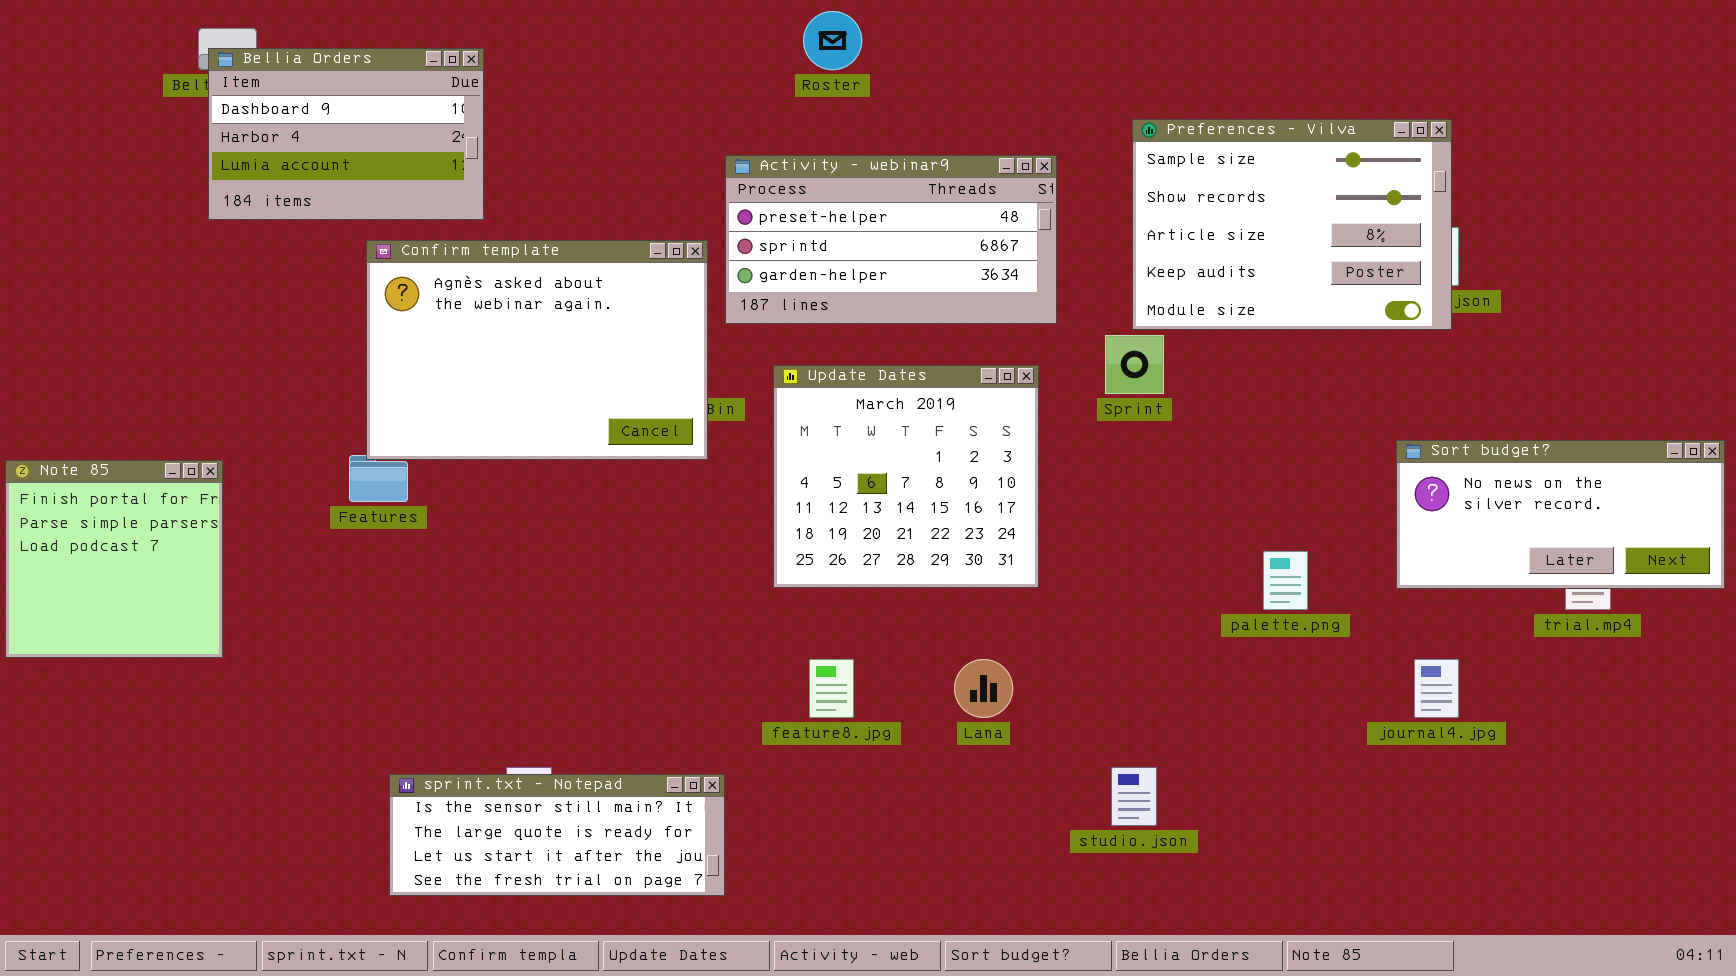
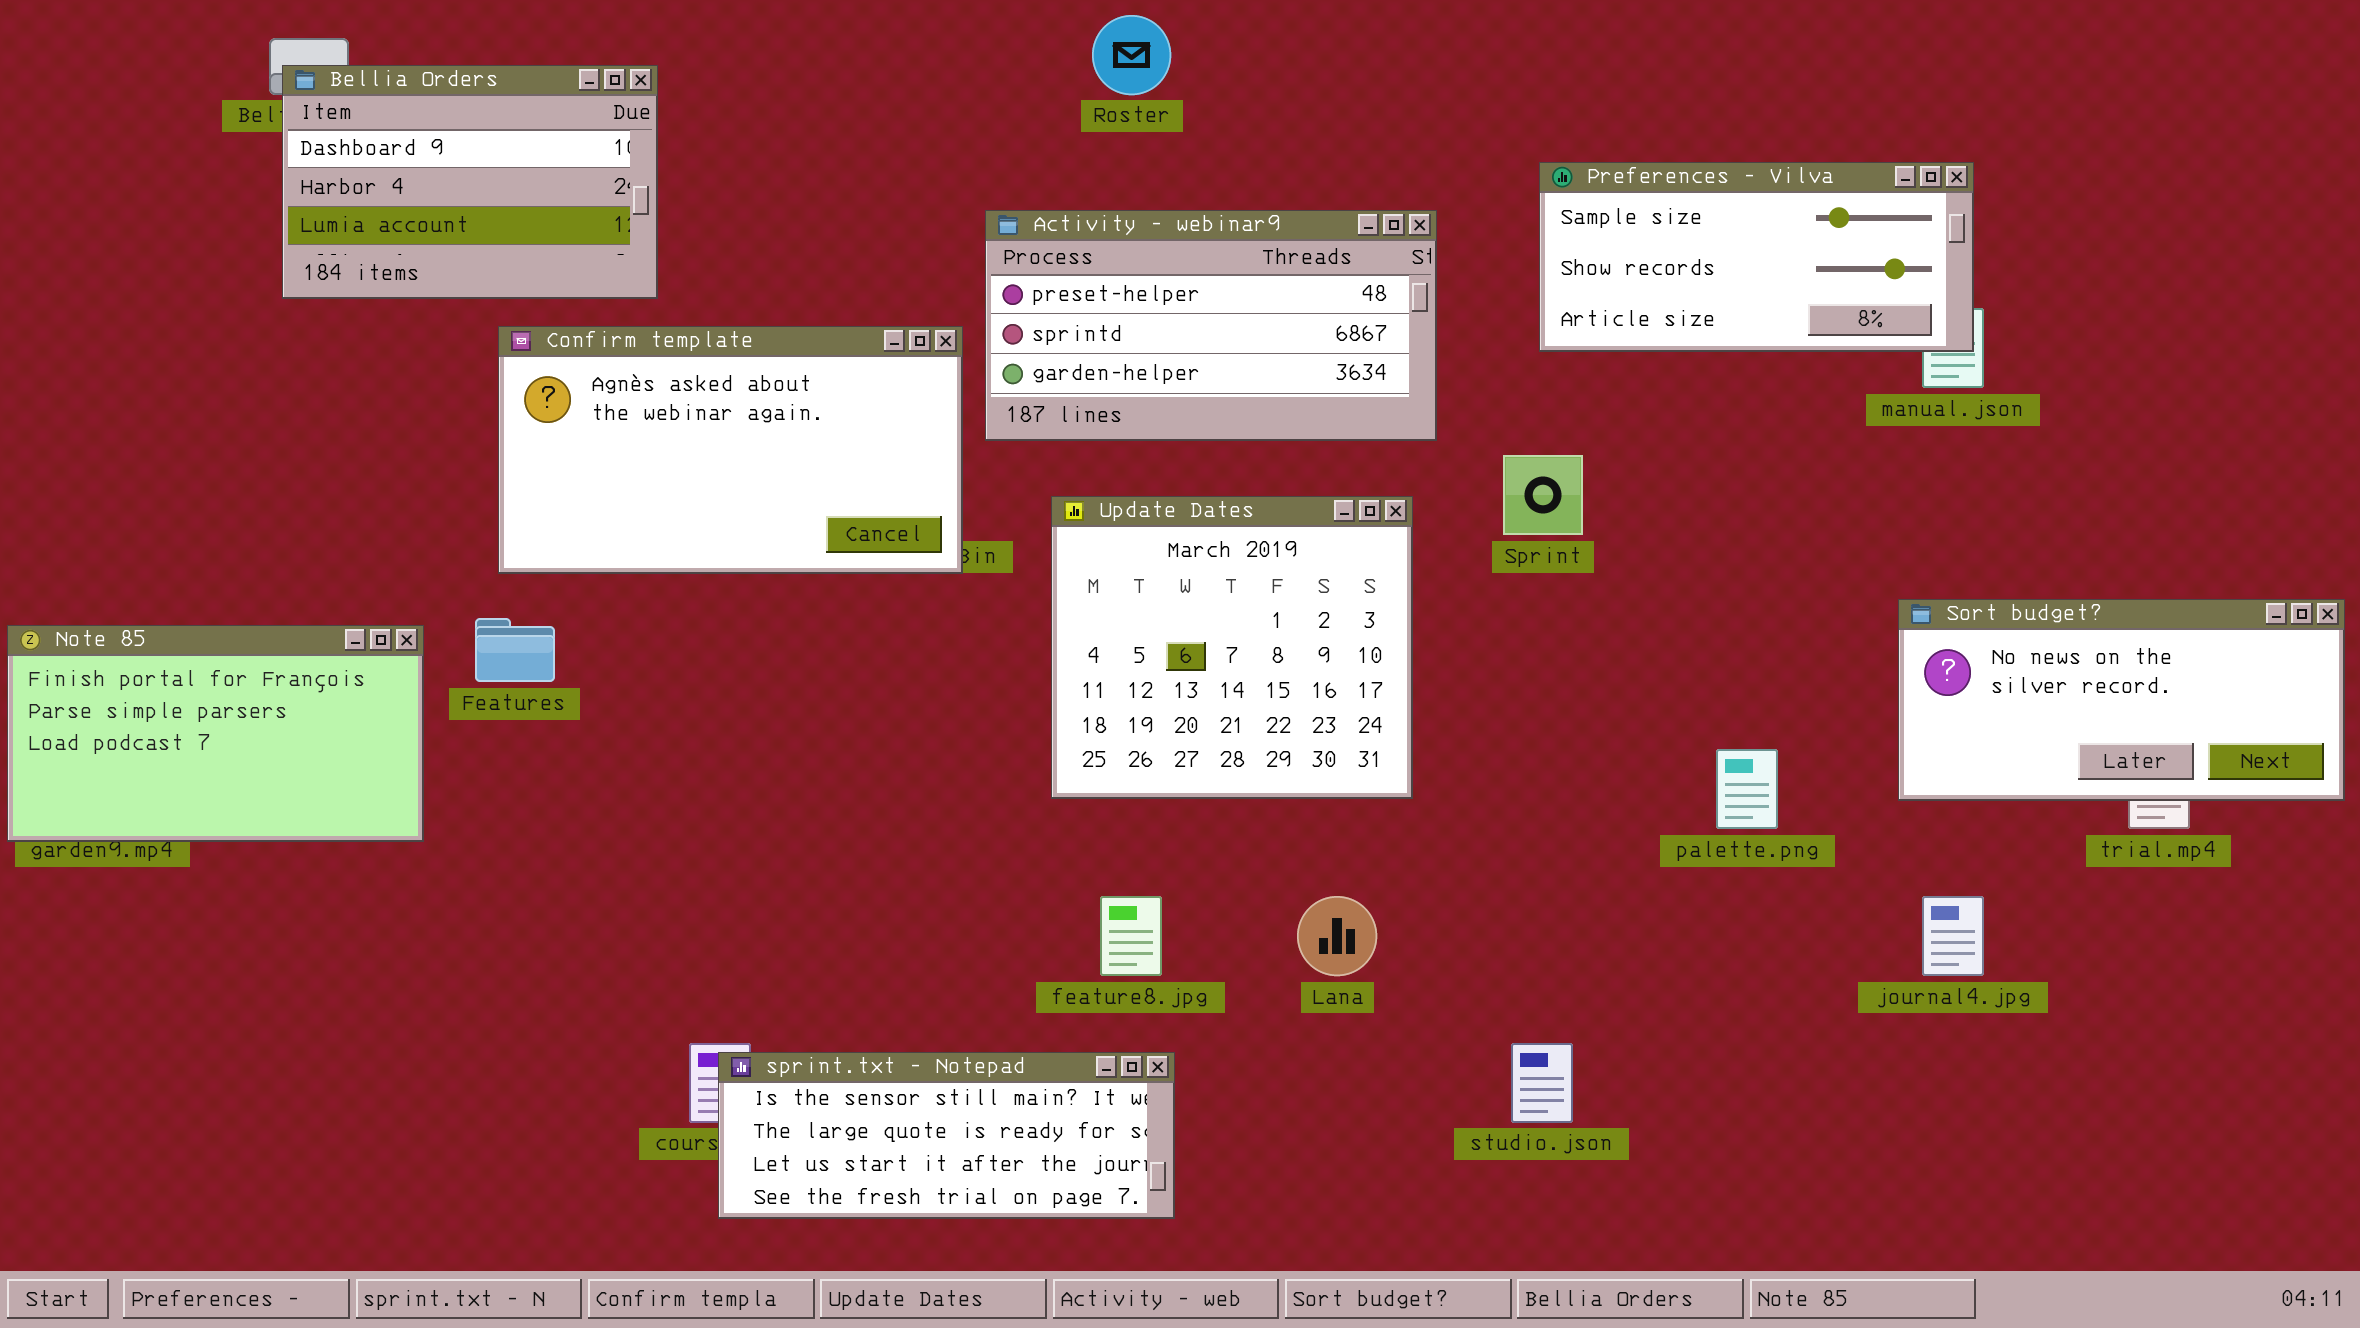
Preferences - Vilva: [1132,119,1452,330] -> [1539,162,1974,352], resized
Confirm template: [366,240,708,460] -> [498,326,963,574], resized
Note 85: [5,460,223,658] -> [7,625,424,842], resized
sprint.txt - Notepad: [389,774,725,896] -> [718,1052,1175,1219], moved

